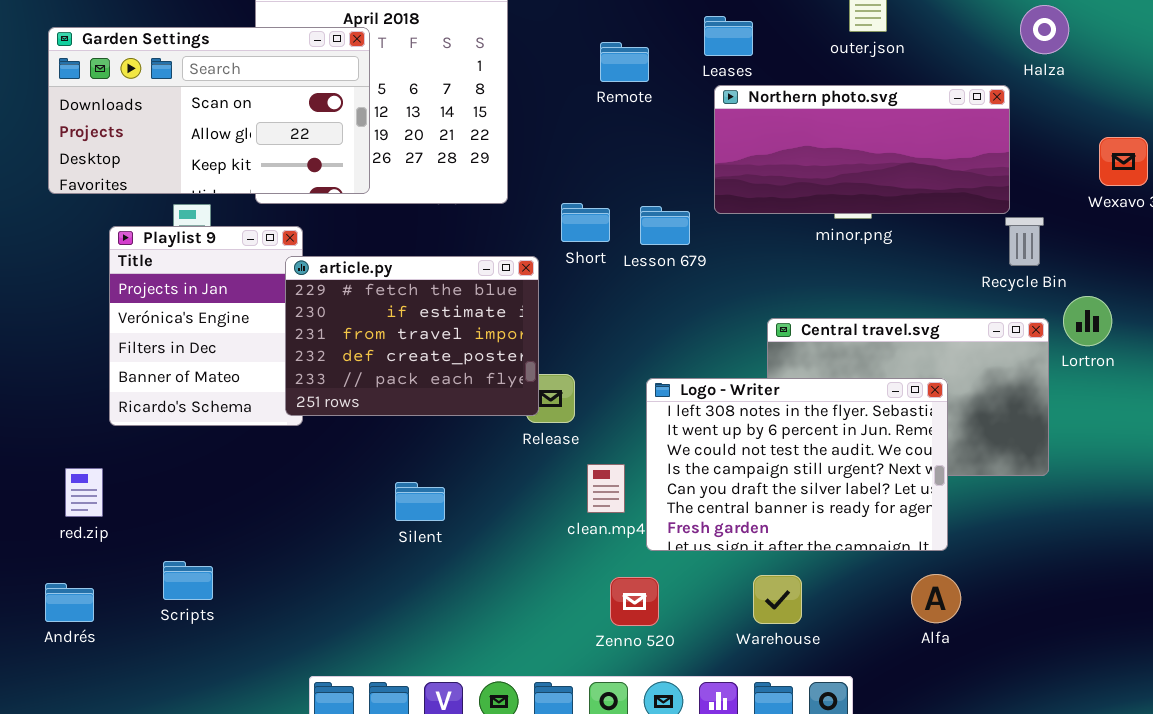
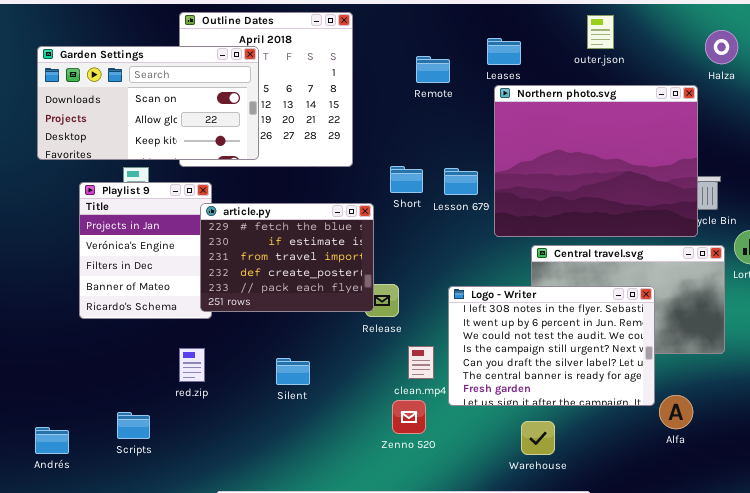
Northern photo.svg: [714,85,1010,214] -> [494,85,698,237], resized
red.zip: [65,468,103,517] -> [179,348,205,382], moved
Alfa: [911,574,961,623] -> [659,395,693,429], moved
Zenno 520: [610,577,659,626] -> [392,400,426,434], moved

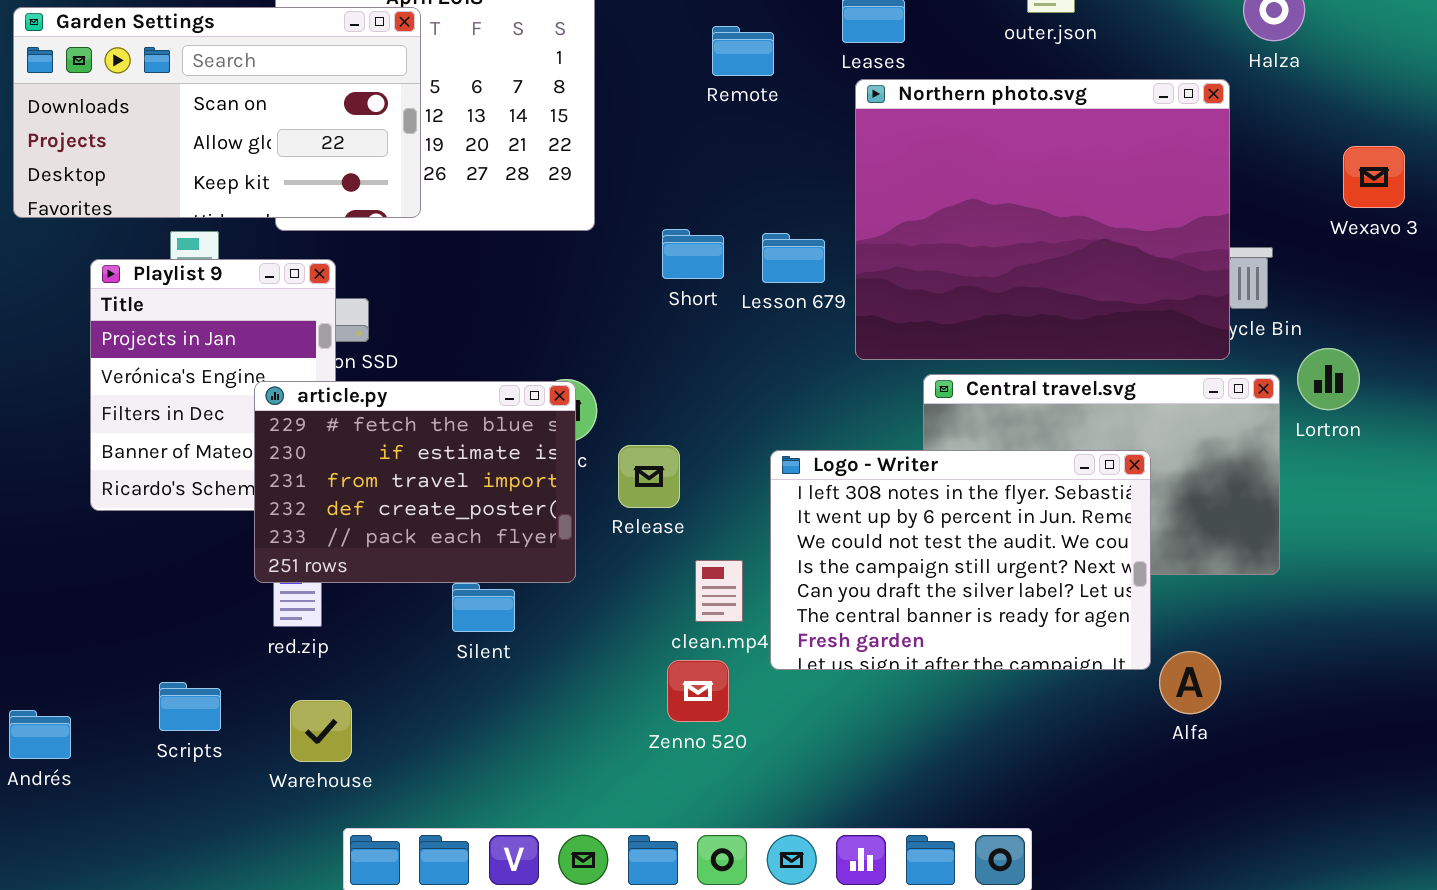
article.py: [200,203,374,312] -> [254,381,576,583], moved
Warehouse: [521,421,555,455] -> [290,700,352,762], moved

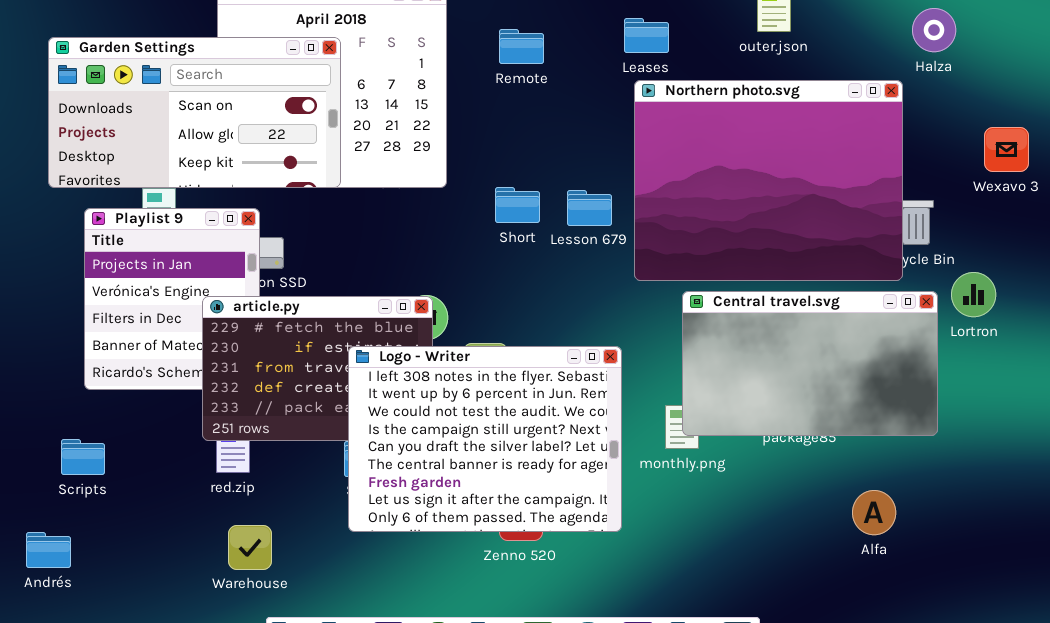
Garden Settings: [13,7,421,218] -> [48,37,341,188], moved
Remote: [712,26,774,76] -> [499,29,544,64], moved
Logo - Writer: [770,450,1151,670] -> [348,346,622,532], moved, resized
Scripts: [159,682,221,731] -> [61,439,105,475], moved

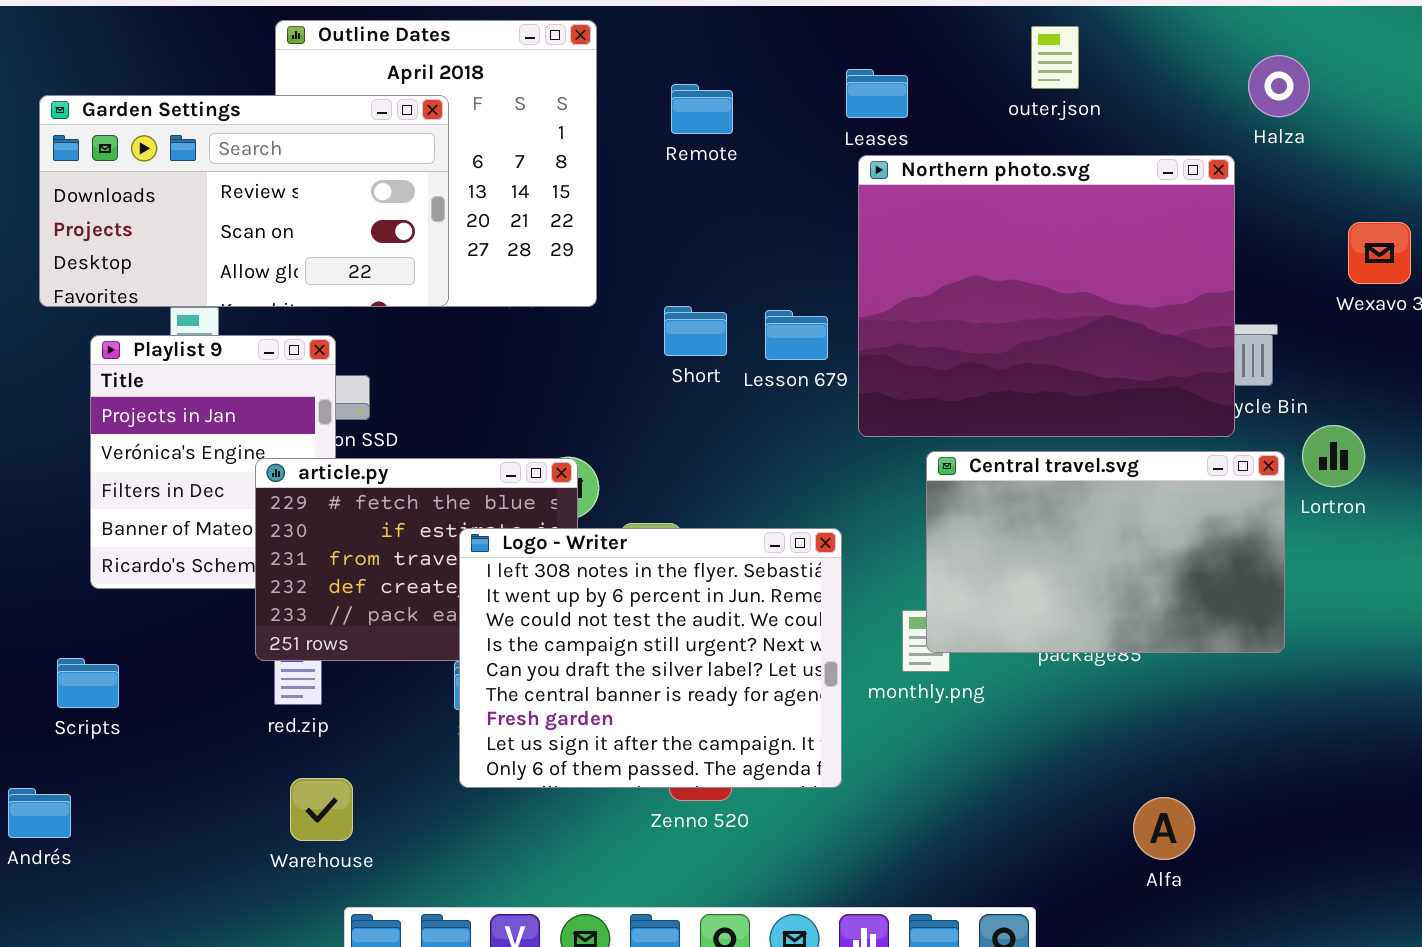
Garden Settings: [48,37,341,188] -> [39,95,449,307], scrolled up 1 row
Alfa: [852,490,896,535] -> [1133,797,1195,860], moved

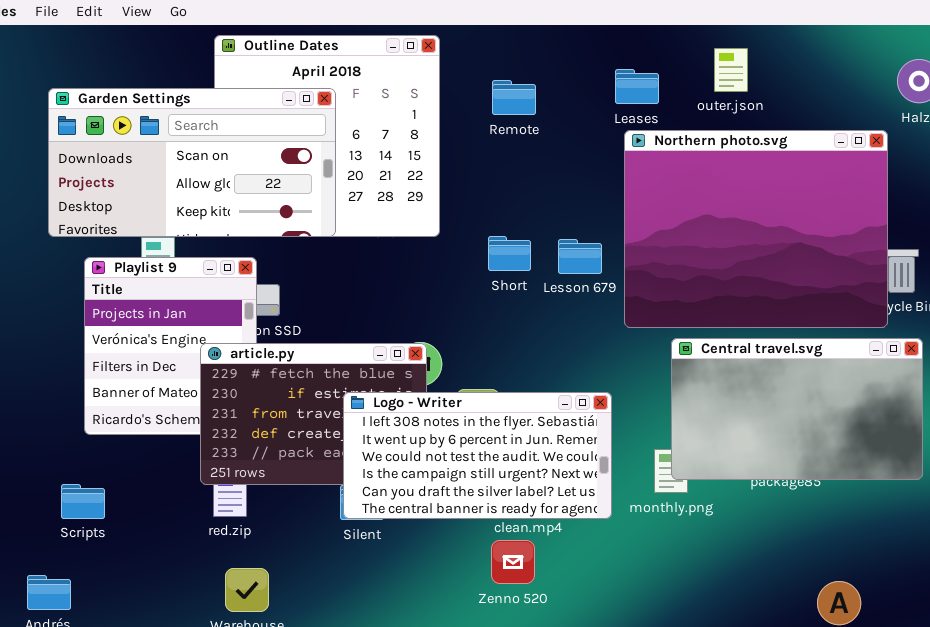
outer.json: [1031,26,1079,89] -> [714,48,748,92], moved
Garden Settings: [39,95,449,307] -> [48,88,336,237], scrolled down 1 row
Logo - Writer: [459,528,842,788] -> [343,392,612,519], resized

